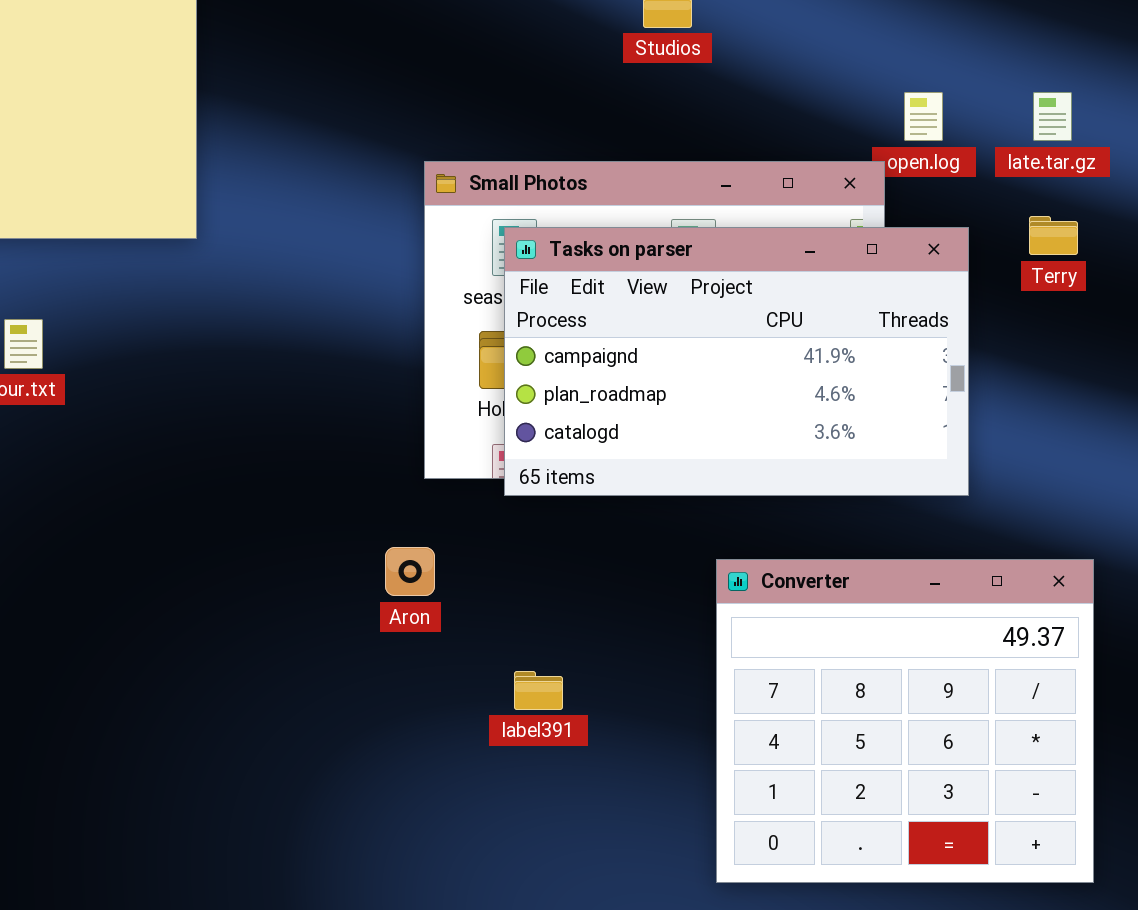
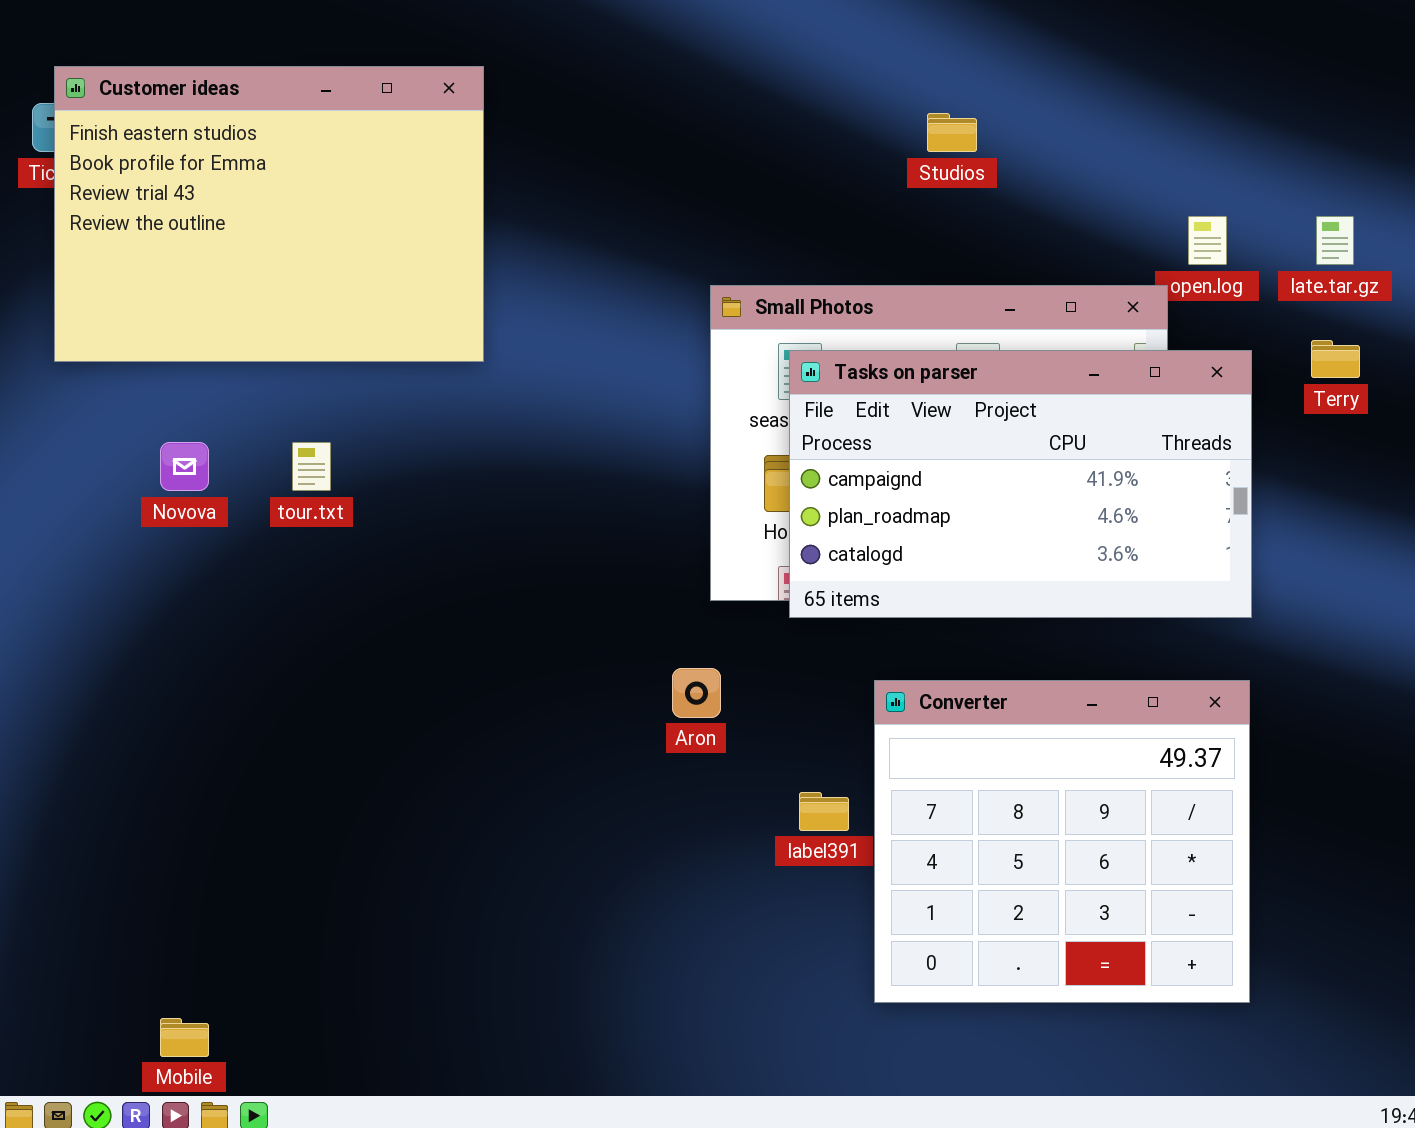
Converter: [716,559,1094,883] -> [874,680,1250,1003], moved

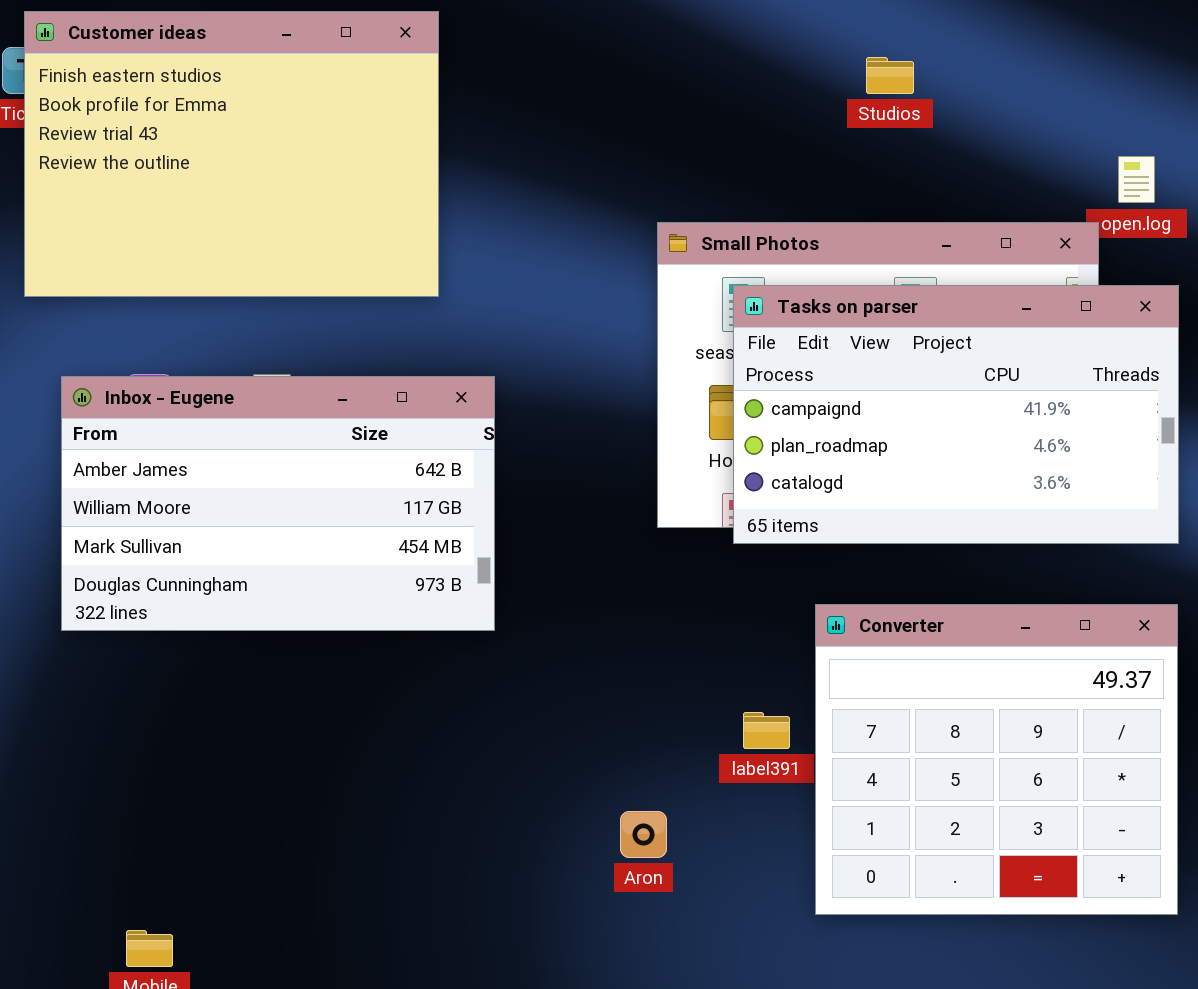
Inbox - Eugene: none -> [61,376,495,631], opened
Aron: [672,668,721,718] -> [620,811,667,858], moved

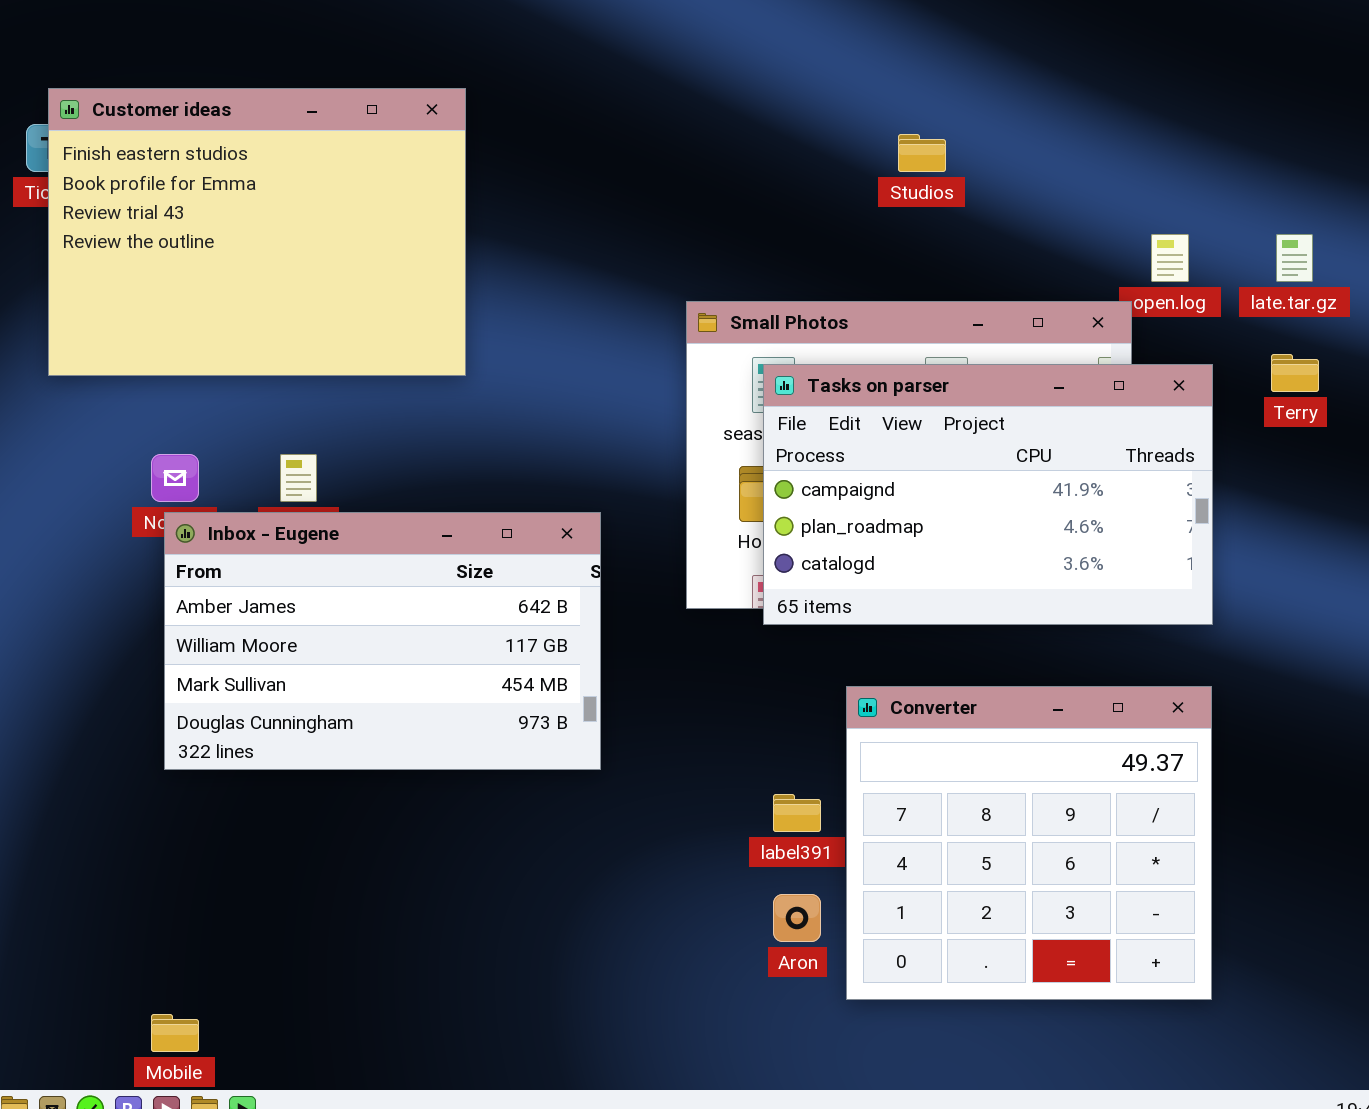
Inbox - Eugene: [61,376,495,631] -> [164,512,601,770], moved
Aron: [620,811,667,858] -> [773,894,821,942], moved

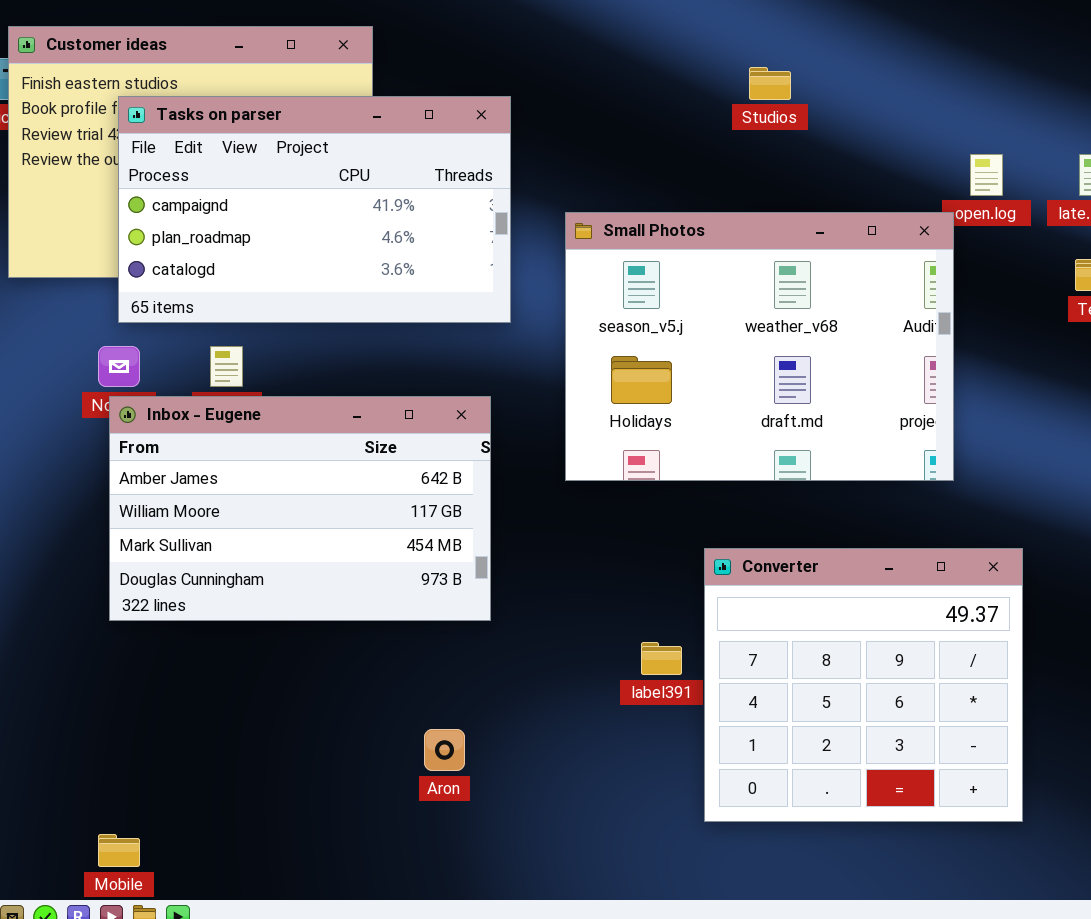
Tasks on parser: [763,364,1213,625] -> [118,96,511,323], moved
Aron: [773,894,821,942] -> [424,729,465,771], moved

